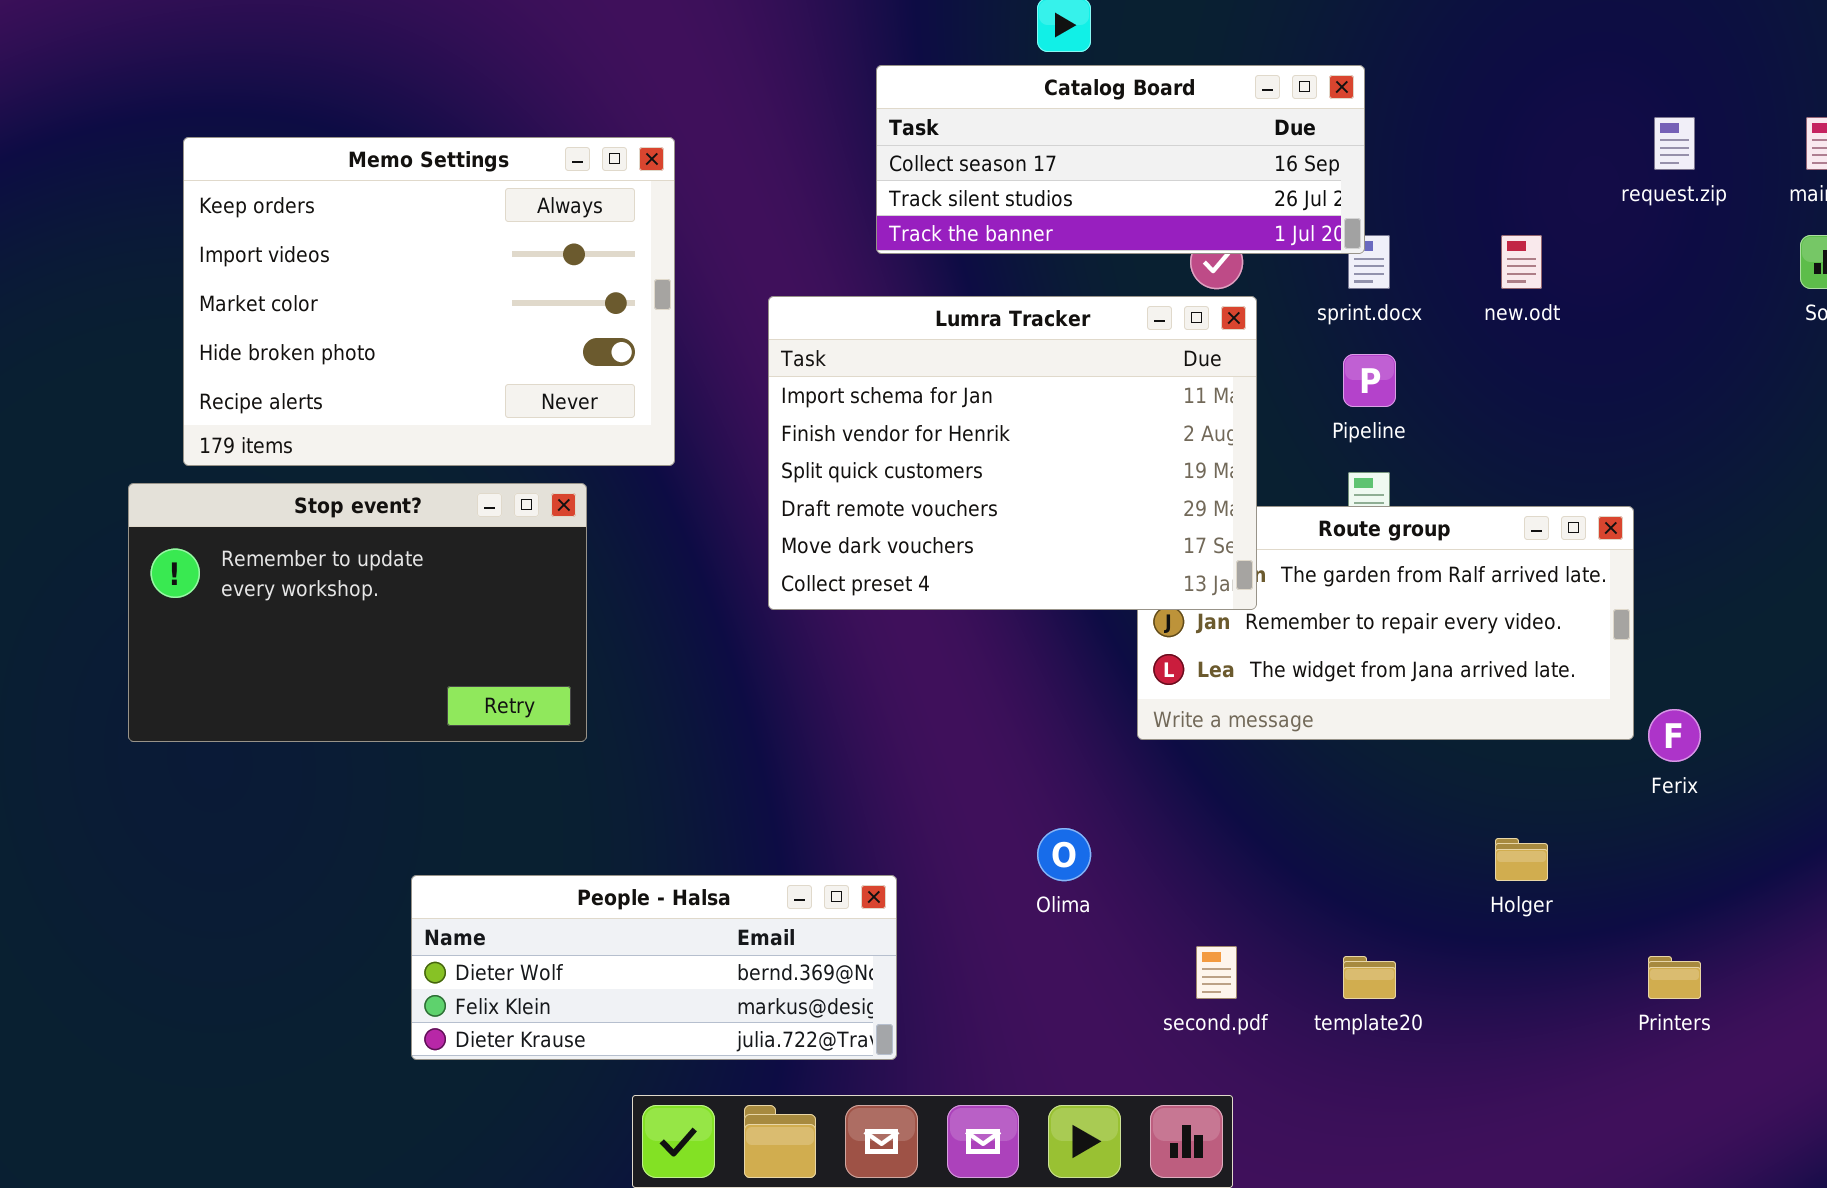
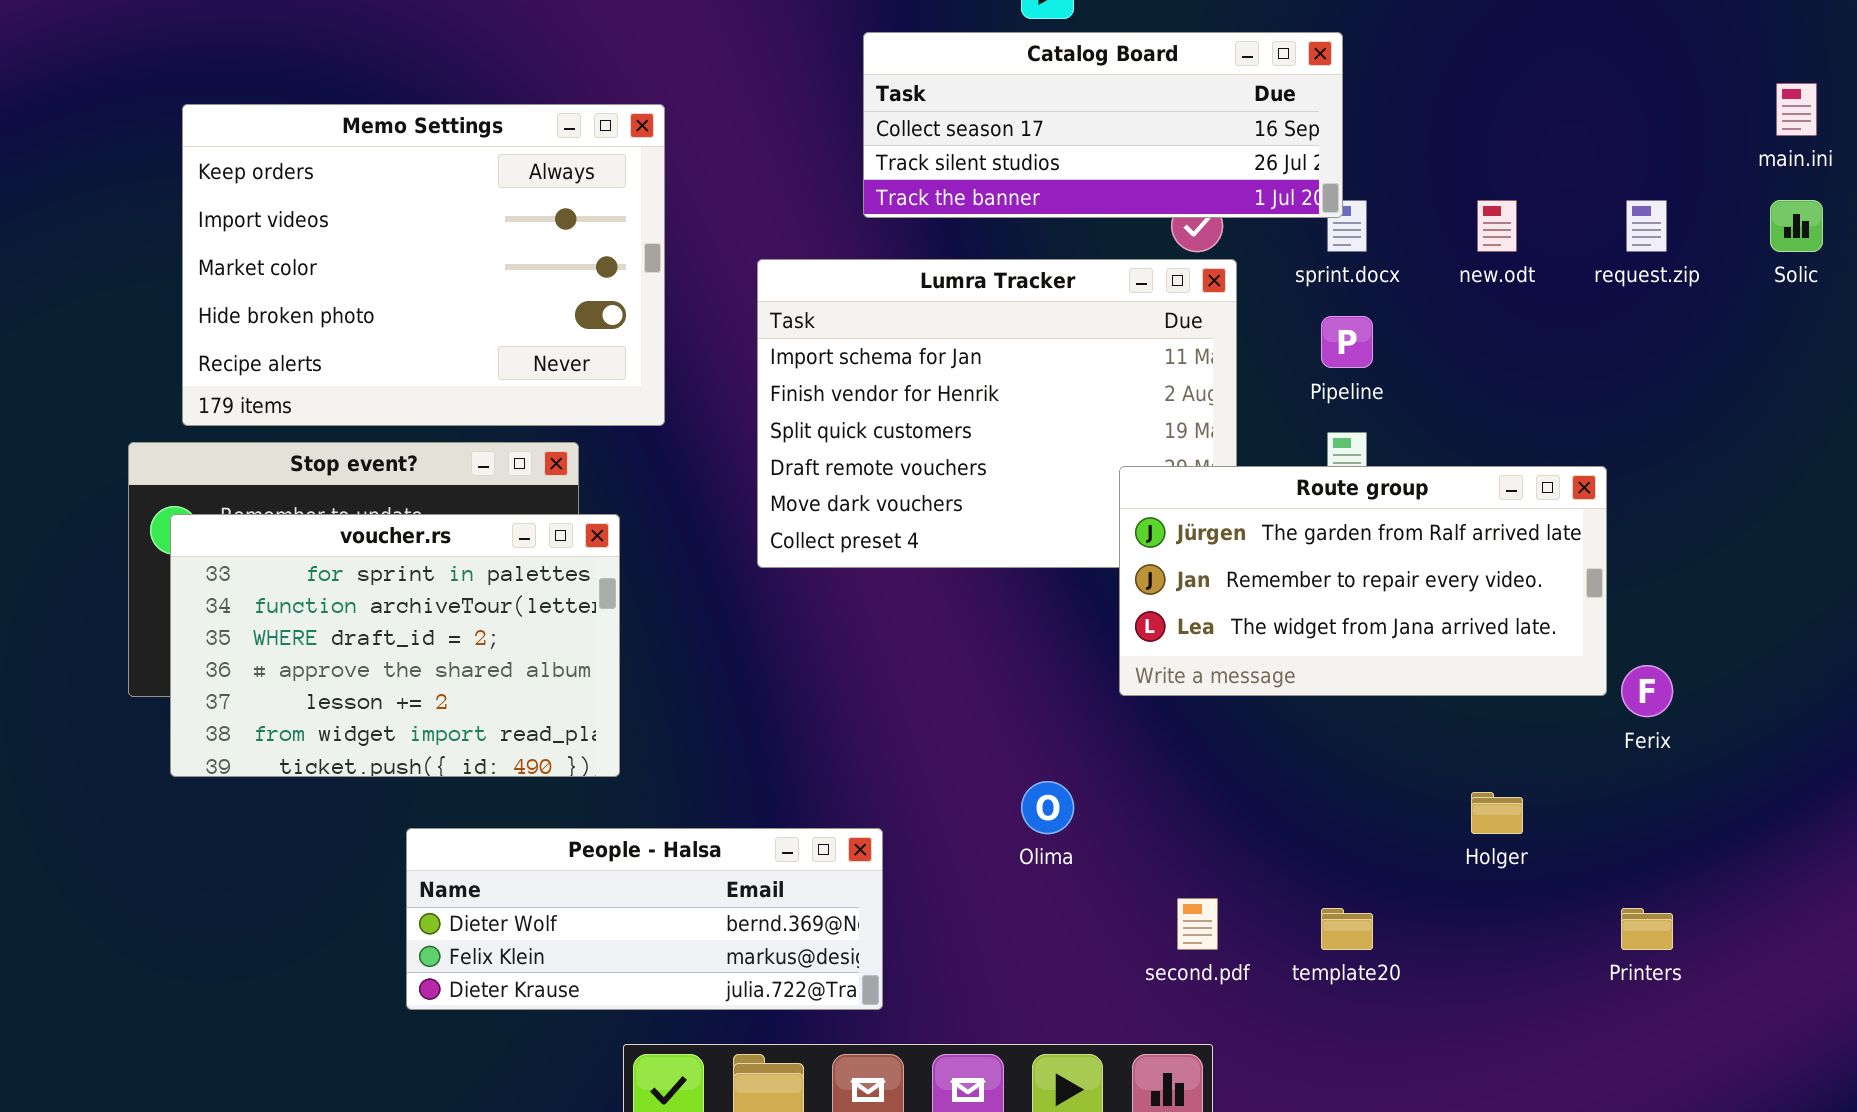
request.zip: [1654,117,1695,170] -> [1626,200,1667,252], moved
Route group: [1137,506,1634,740] -> [1119,466,1607,696], raised
voucher.rs: none -> [170,514,620,777], opened

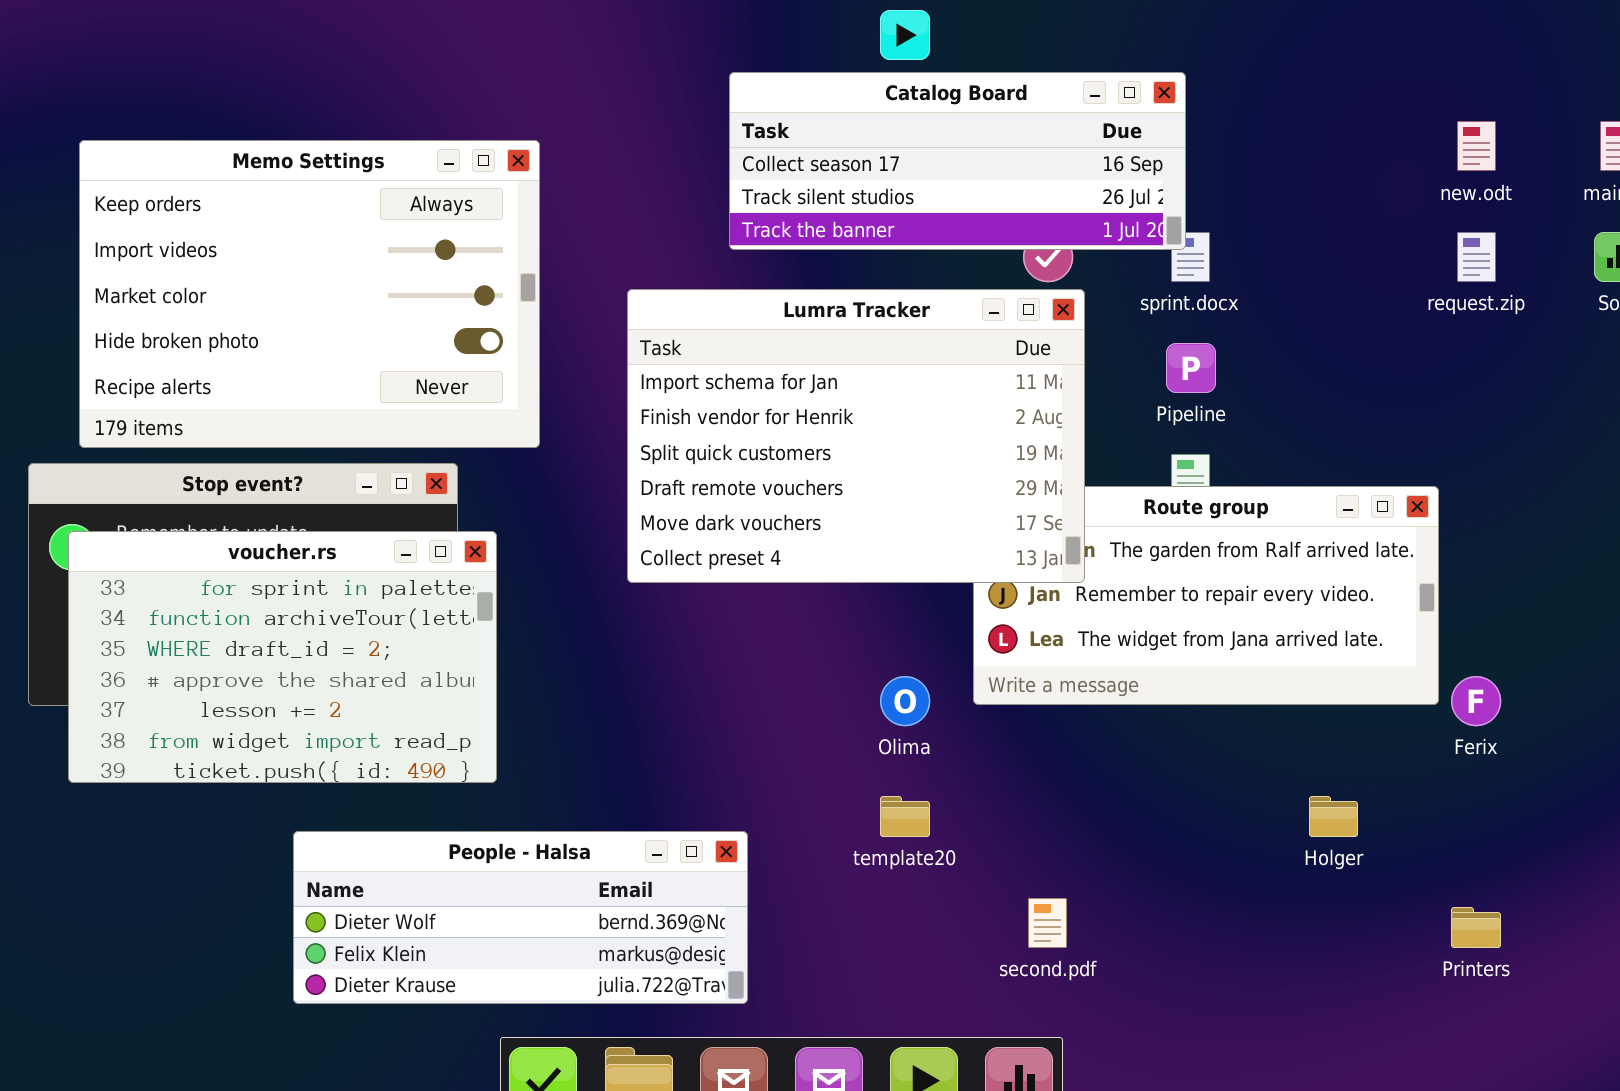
new.odt: [1477,200,1517,252] -> [1457,121,1496,171], moved
Lumra Tracker: [757,259,1237,568] -> [627,289,1085,583], raised
Olima: [1021,781,1074,834] -> [880,676,930,726], moved
template20: [1321,908,1373,950] -> [880,796,930,837], moved

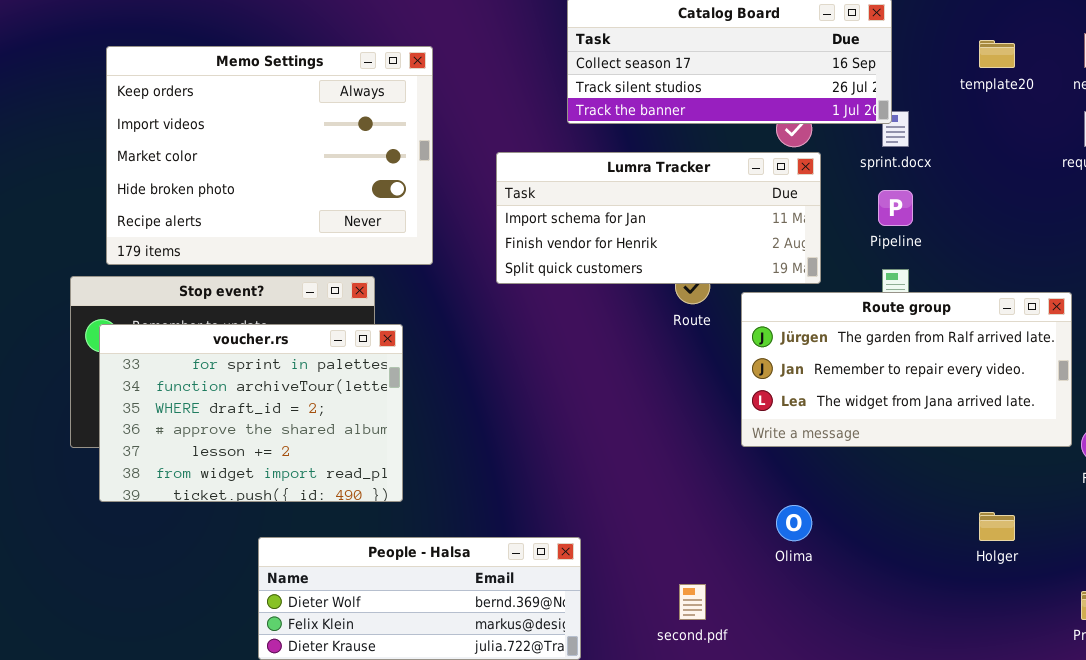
Lumra Tracker: [627,289,1085,583] -> [496,152,821,284], resized
Olima: [880,676,930,726] -> [776,505,812,541], moved
template20: [880,796,930,837] -> [979,40,1015,68], moved
second.pdf: [1028,898,1067,948] -> [679,584,706,620], moved

